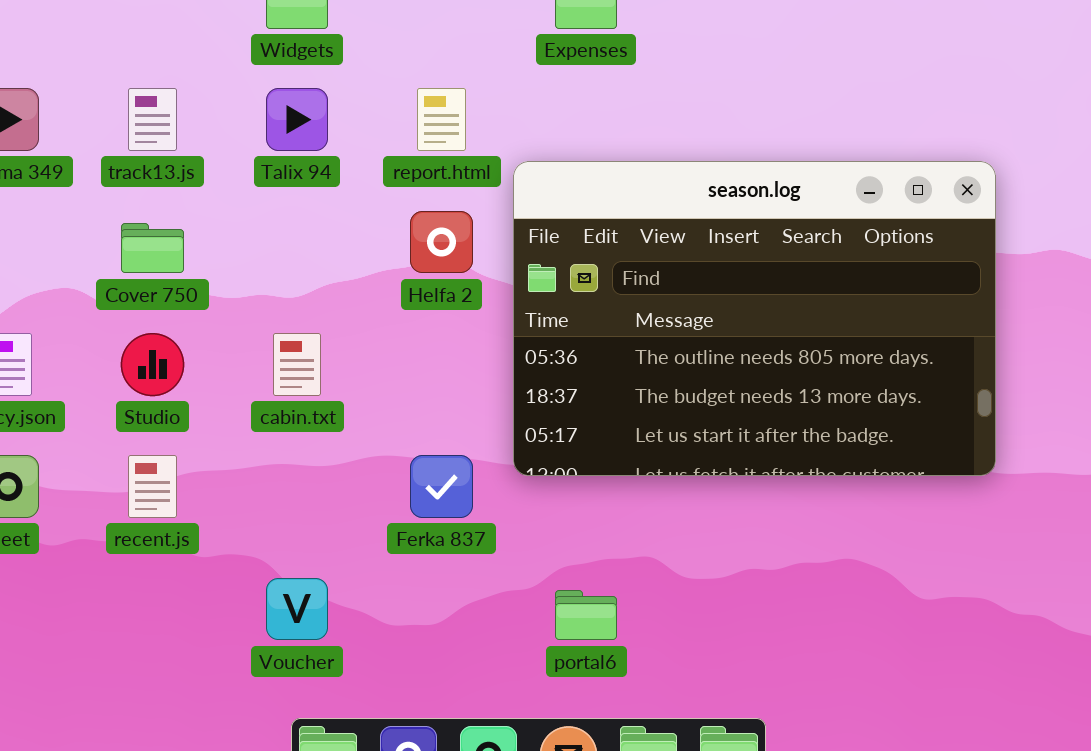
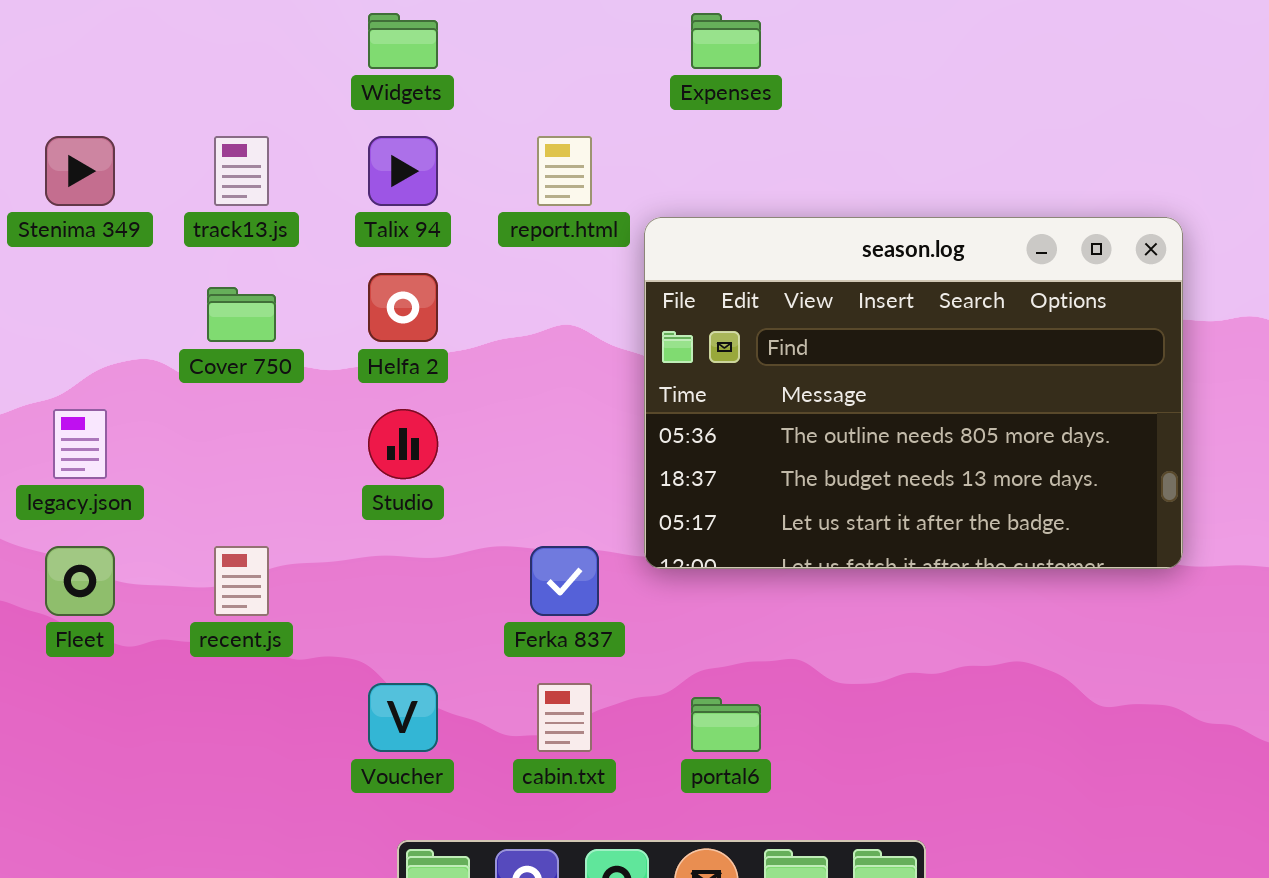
Helfa 2: [410,211,473,273] -> [368,273,438,342], moved
Studio: [121,333,184,396] -> [368,409,438,479], moved
cabin.txt: [273,333,321,396] -> [537,683,592,752], moved

